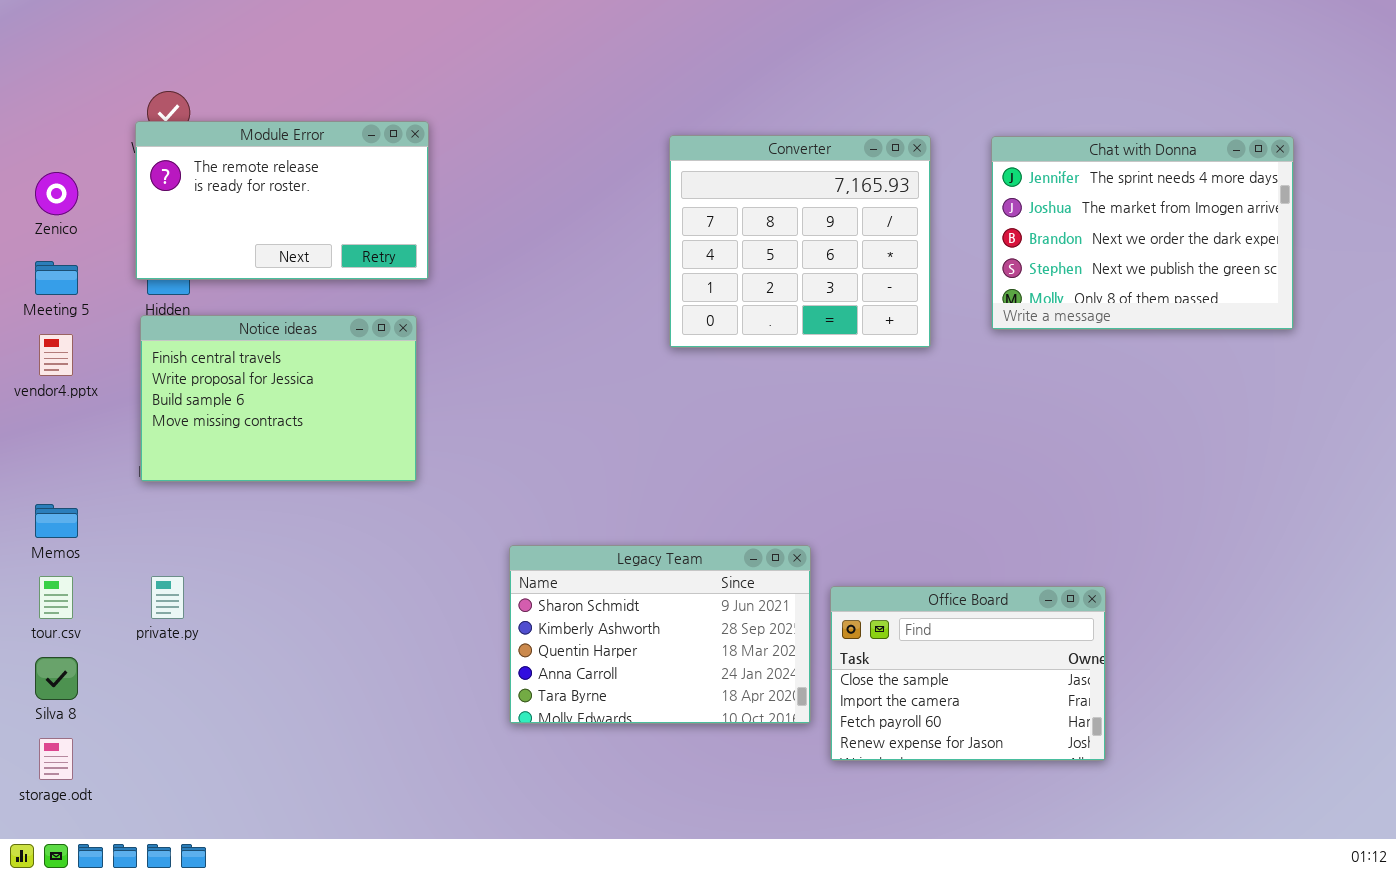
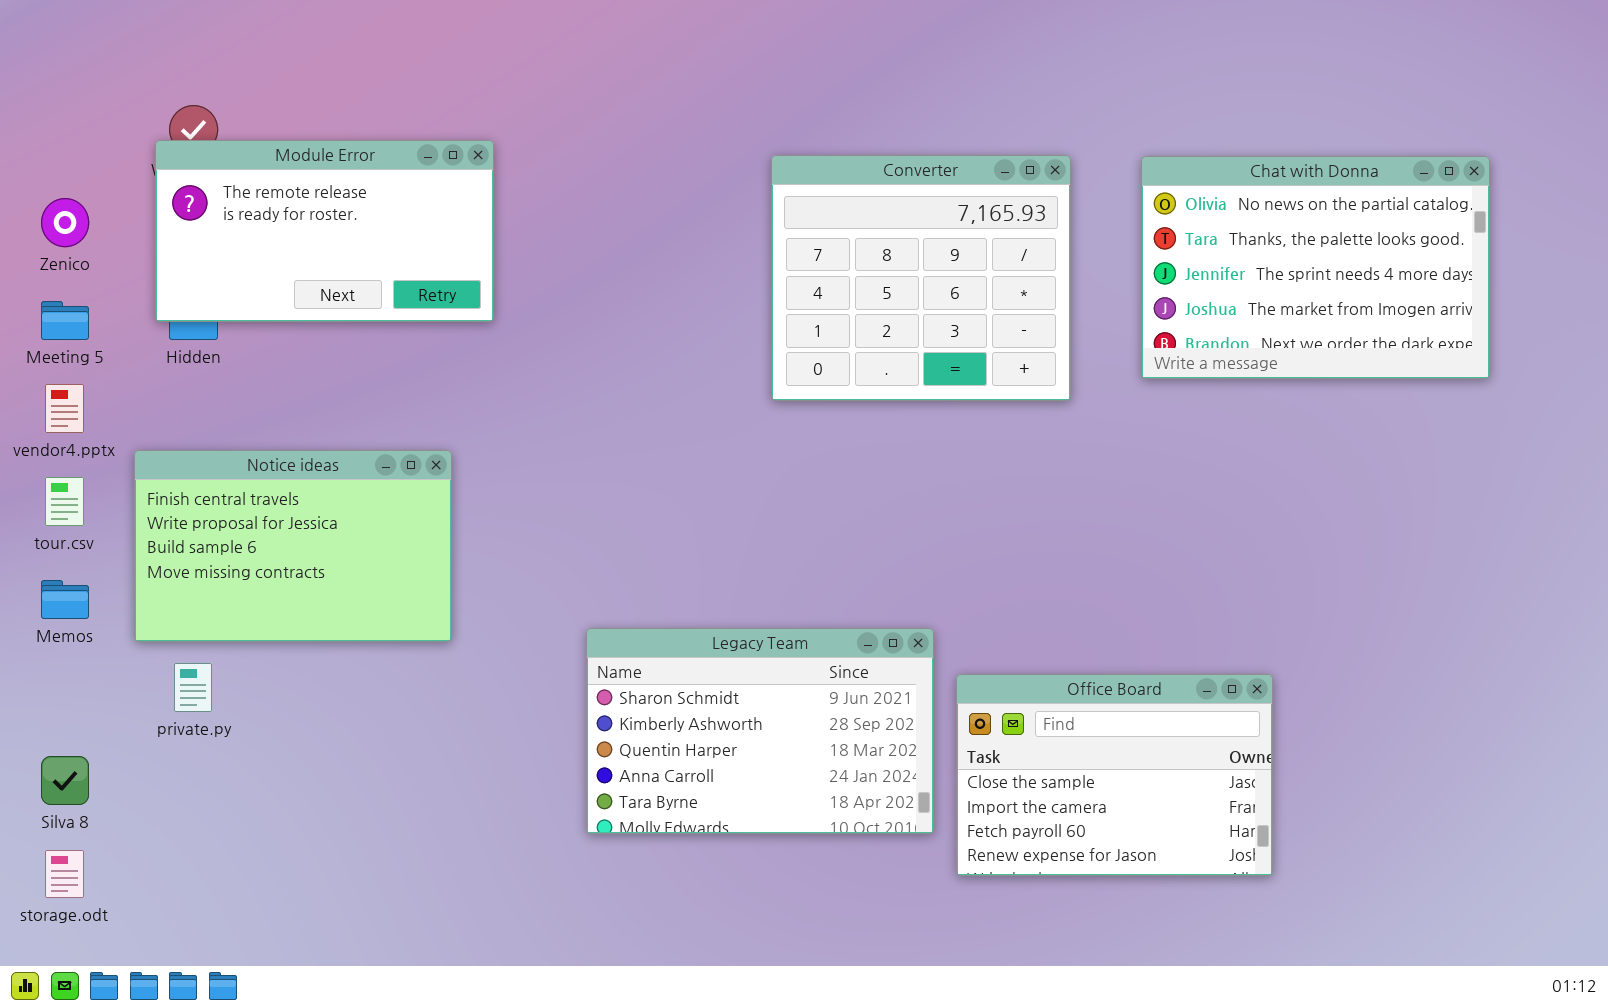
Chat with Donna: [991,136,1294,330] -> [1141,156,1490,379], scrolled up 2 rows
Notice ideas: [140,315,417,482] -> [134,450,452,642], moved
tour.csv: [39,576,73,619] -> [45,477,84,526], moved

